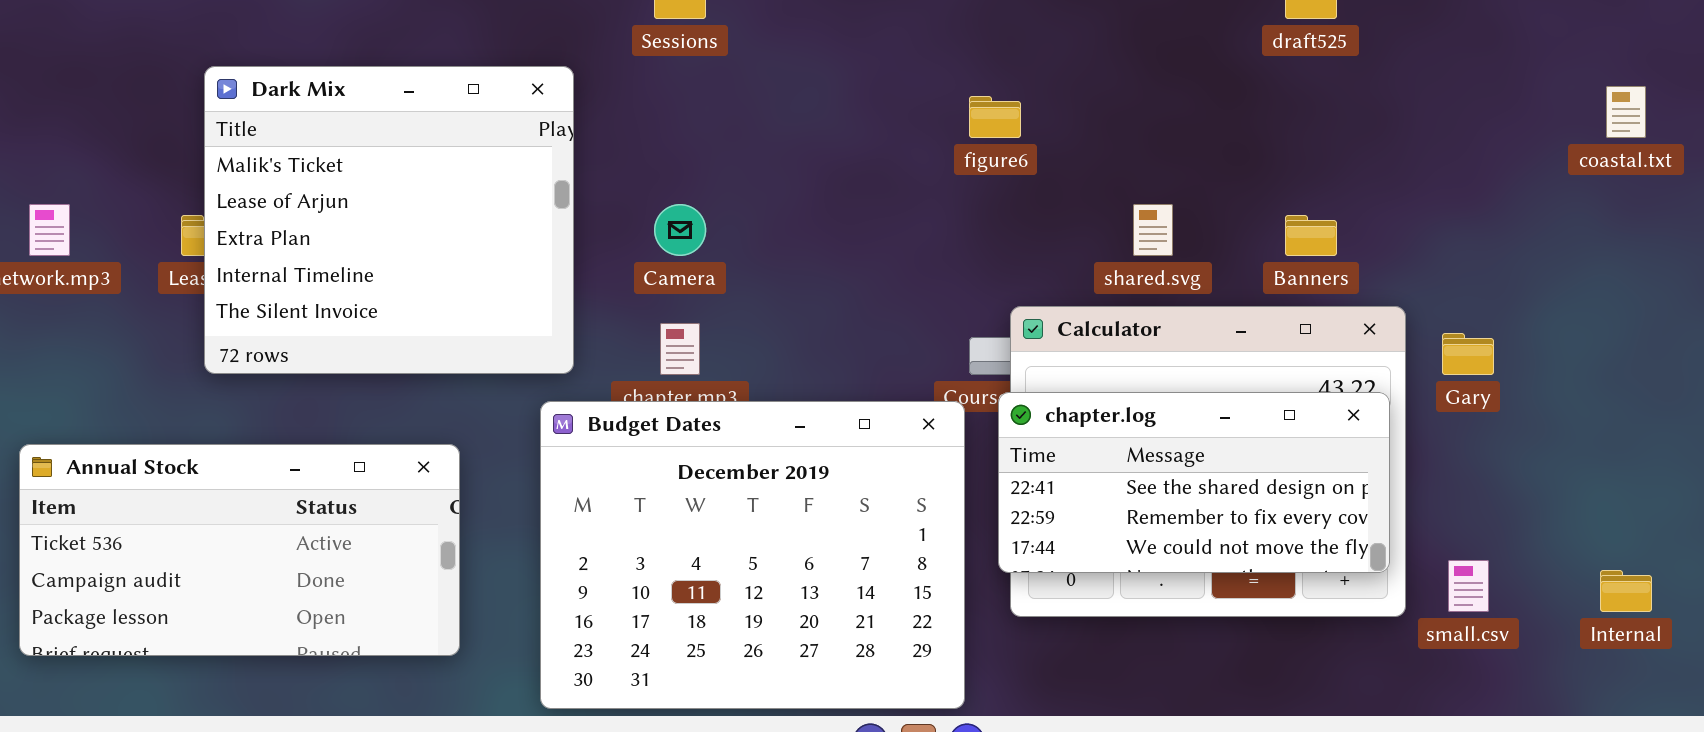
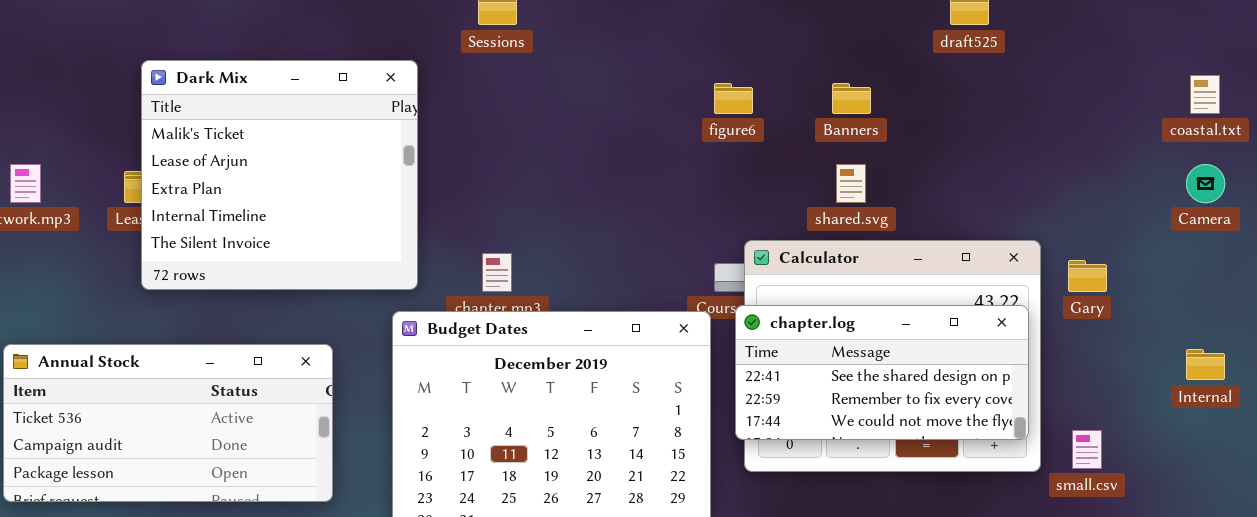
Camera: [654,204,706,256] -> [1186,164,1225,203], moved
Banners: [1285,215,1337,256] -> [832,83,871,114], moved
Internal: [1600,570,1652,612] -> [1186,349,1225,380], moved

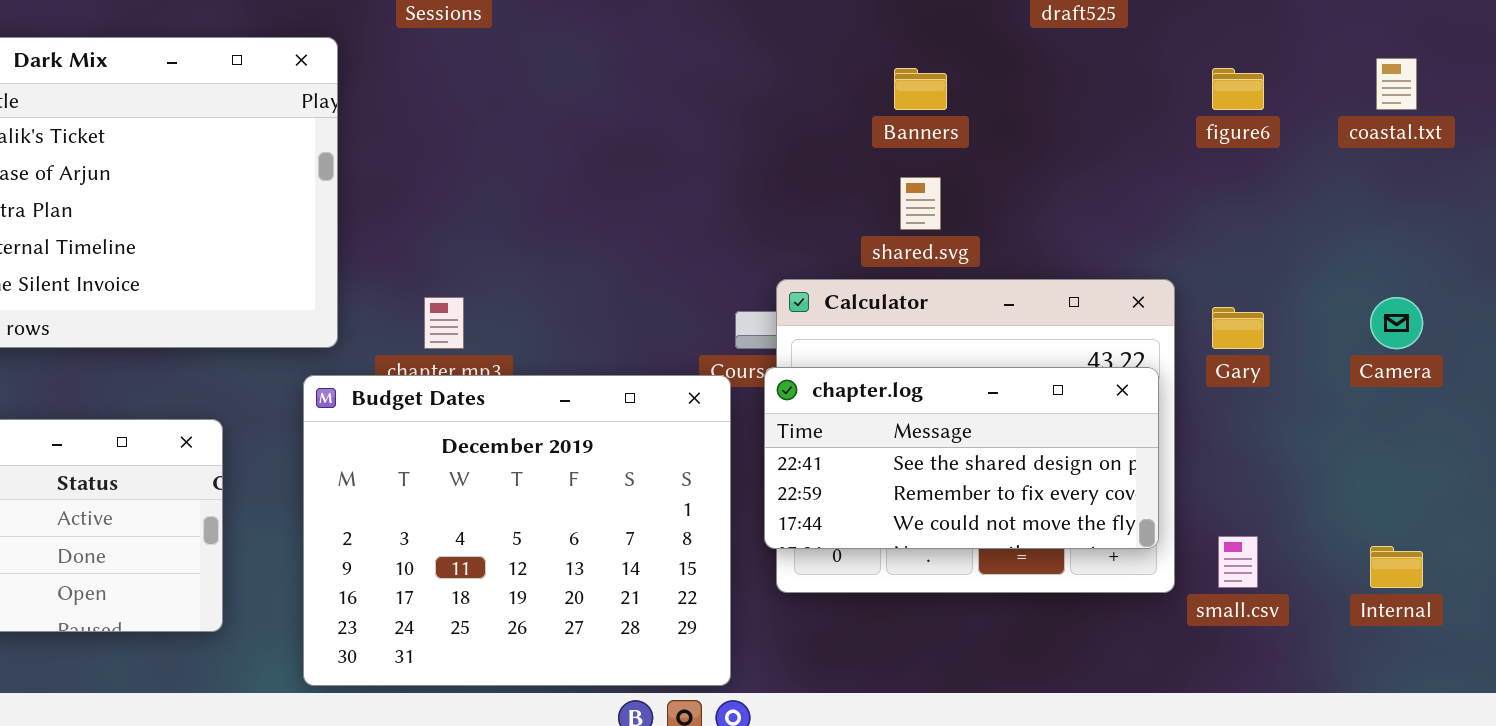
figure6: [714,83,753,114] -> [1212,68,1264,110], moved
Camera: [1186,164,1225,203] -> [1370,297,1423,349], moved
Internal: [1186,349,1225,380] -> [1370,546,1423,588], moved

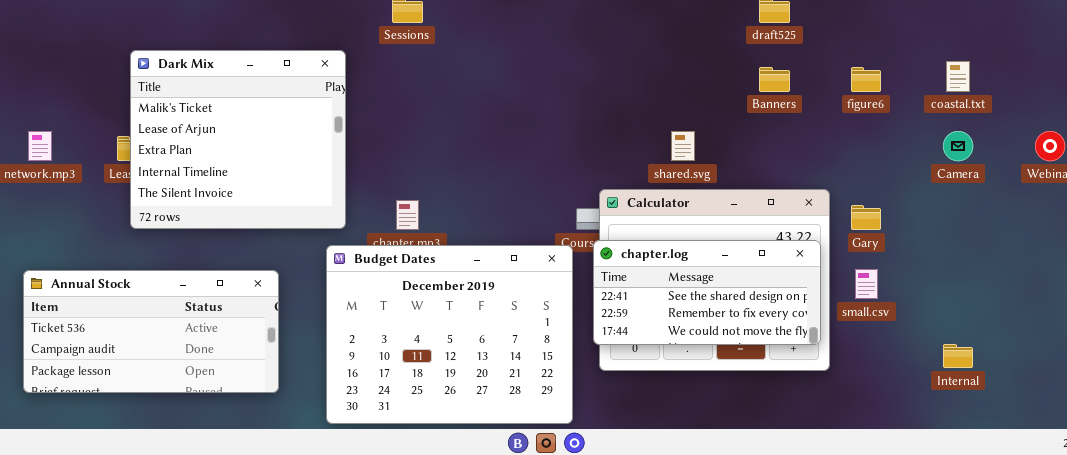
Banners: [894,68,947,110] -> [759,67,790,92], moved
Camera: [1370,297,1423,349] -> [943,131,973,161], moved
small.csv: [1218,536,1258,588] -> [855,269,878,299], moved

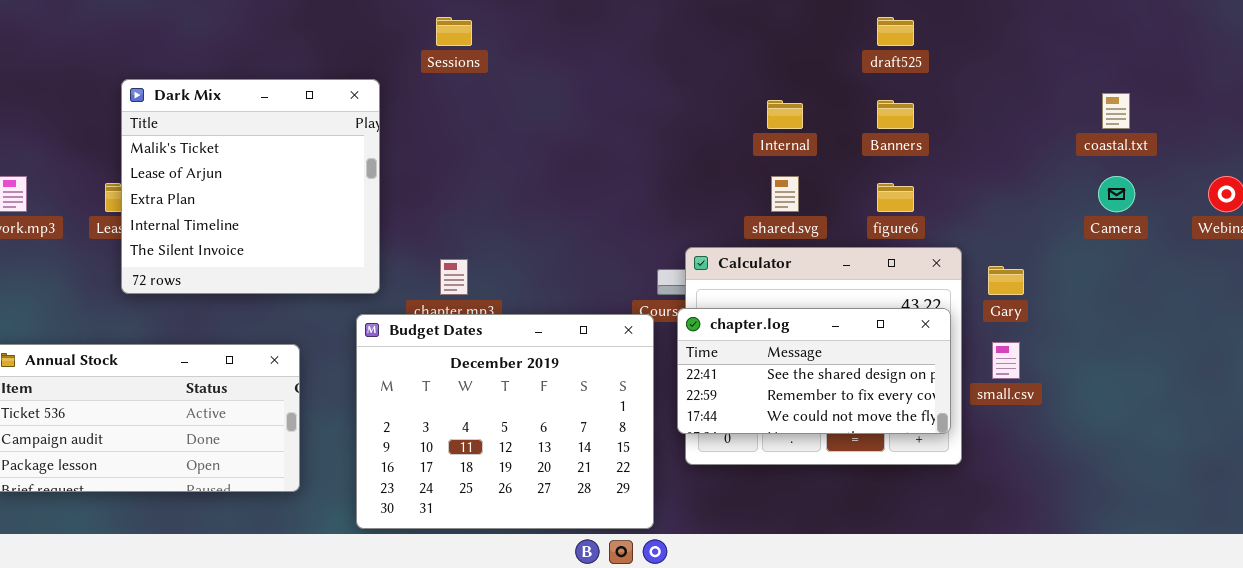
figure6: [851,67,881,92] -> [877,183,914,212], moved
Internal: [943,344,973,368] -> [767,100,803,129], moved

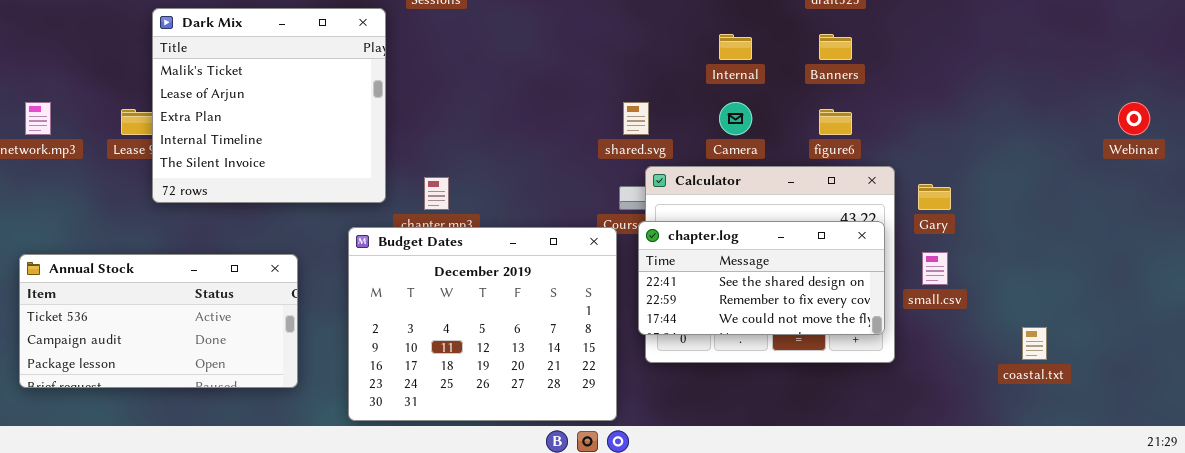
Dark Mix: [121,79,380,294] -> [152,8,386,203], moved
coastal.txt: [1102,93,1130,129] -> [1022,327,1047,360], moved
shared.svg: [771,176,799,212] -> [623,102,649,135], moved
Camera: [1098,176,1135,212] -> [719,102,752,135], moved

